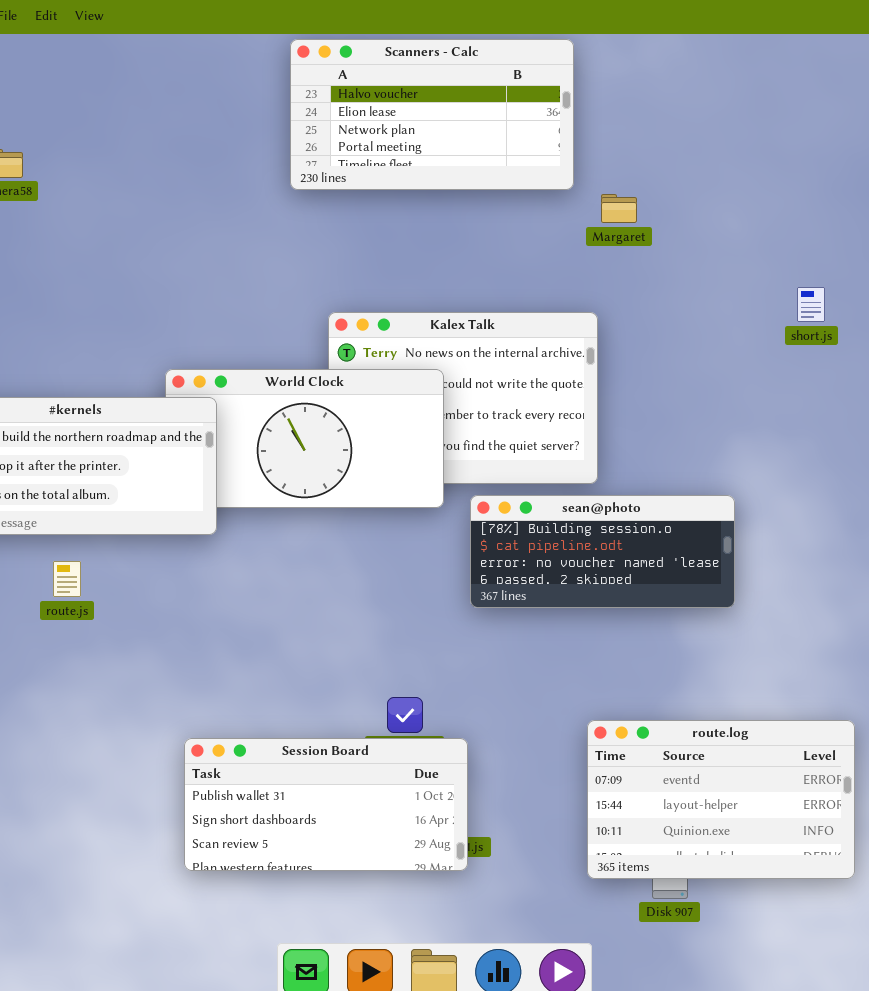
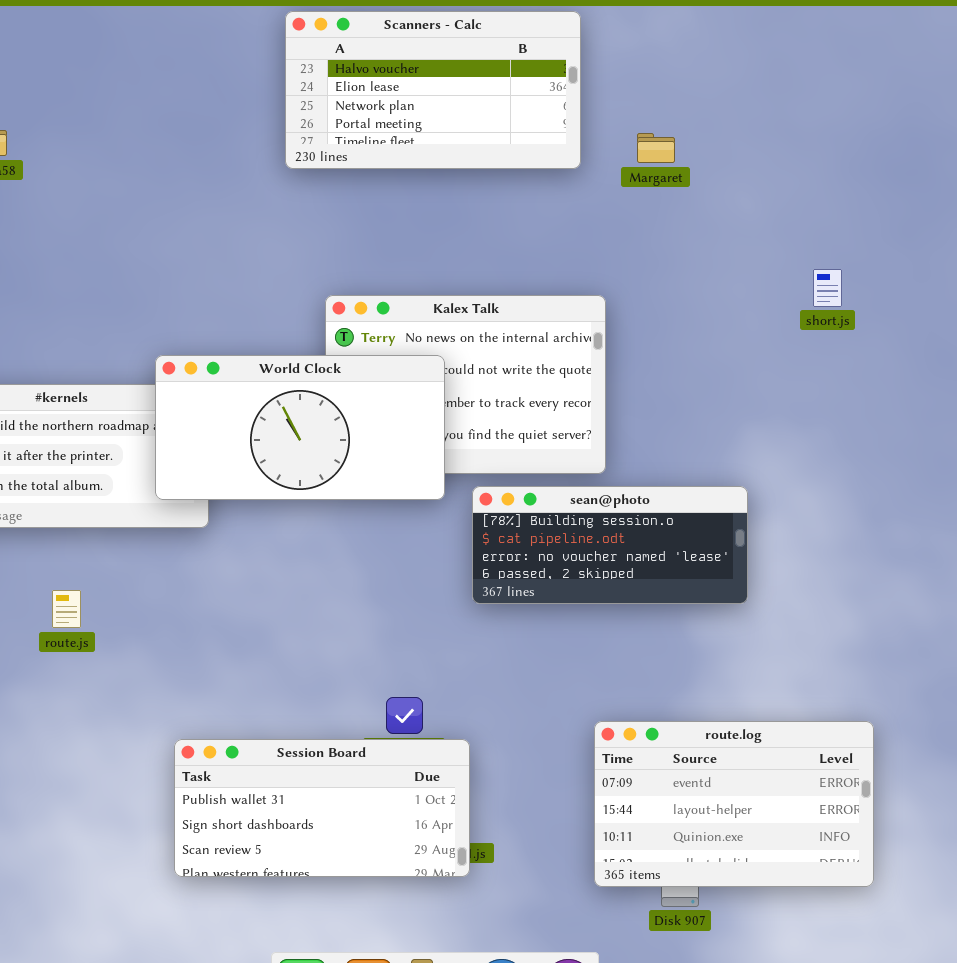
Margaret: [601,194,637,223] -> [637,133,675,163], moved
World Clock: [165,369,444,508] -> [155,355,445,500], raised
route.js: [53,561,81,597] -> [52,590,81,628], moved

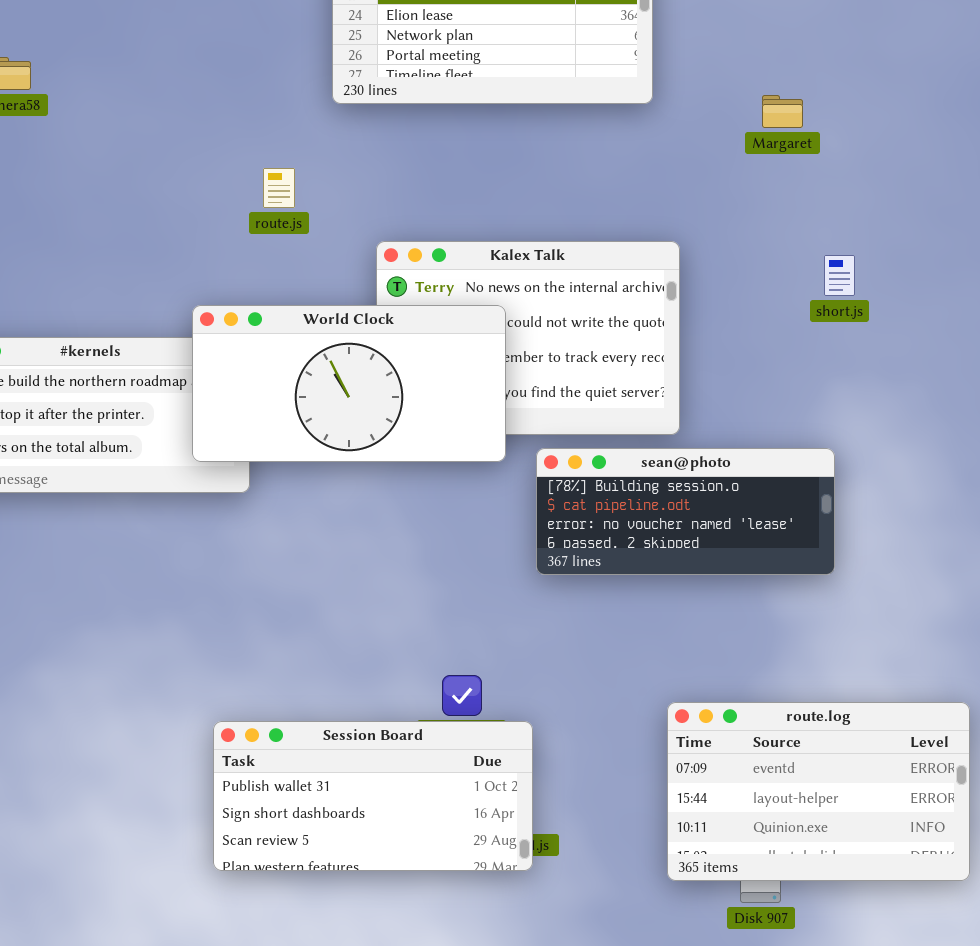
Margaret: [637,133,675,163] -> [762,95,803,128], moved
short.js: [813,269,842,307] -> [824,255,855,296], moved
route.js: [52,590,81,628] -> [263,168,295,208], moved

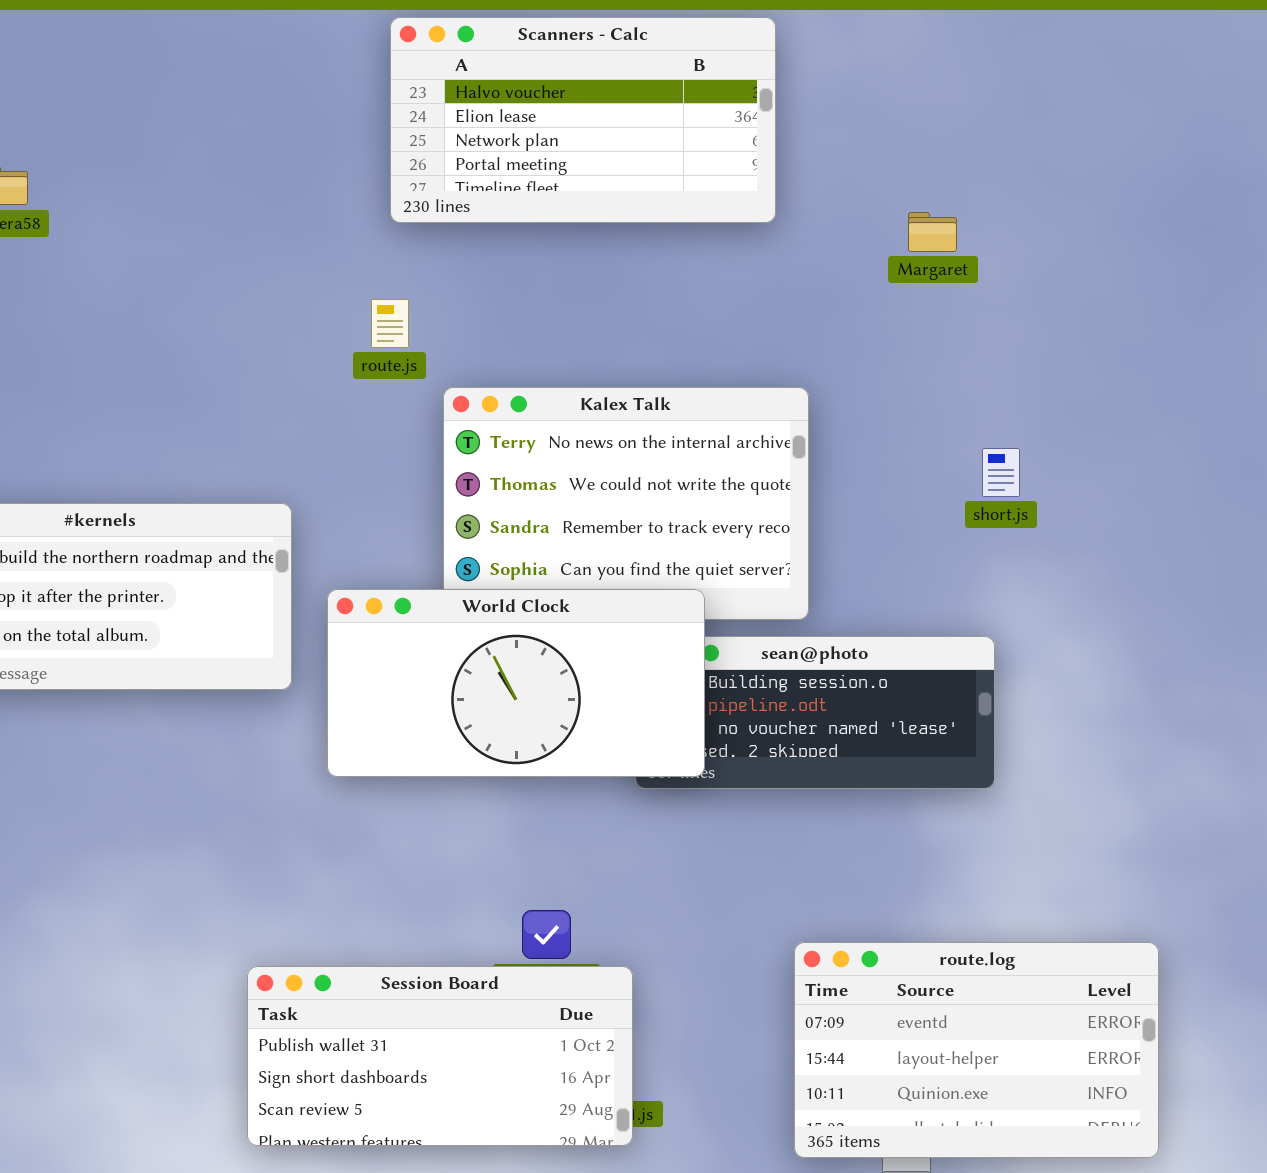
route.js: [263,168,295,208] -> [371,299,409,348], moved
short.js: [824,255,855,296] -> [982,448,1020,497], moved
World Clock: [192,305,506,462] -> [327,589,705,777], moved

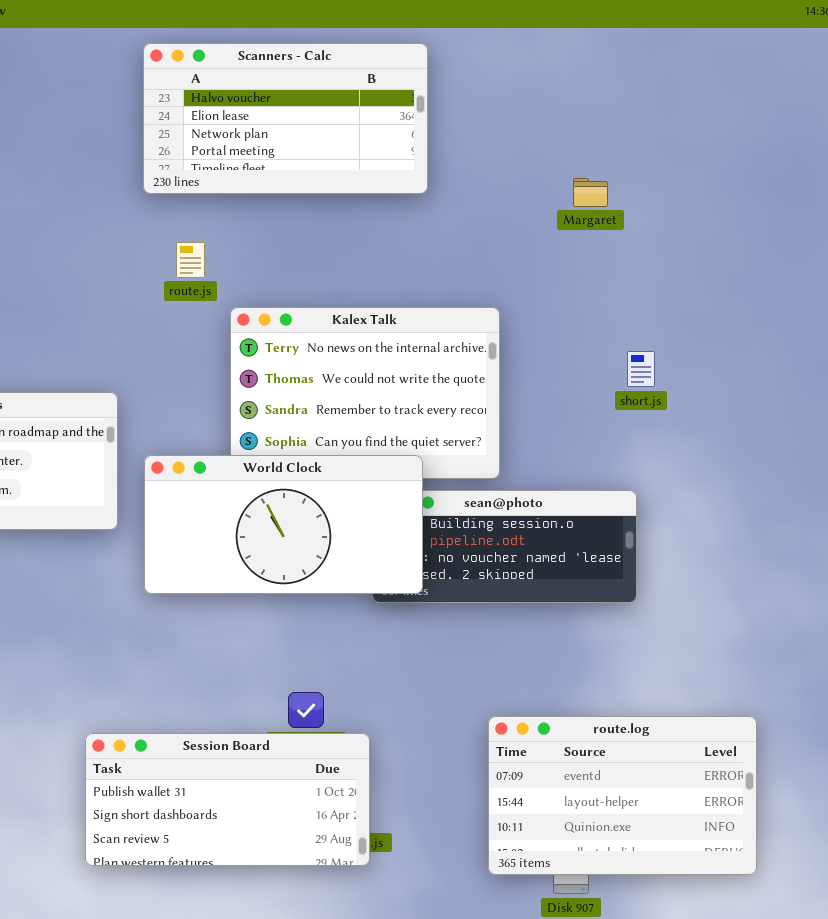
Scanners - Calc: [390,17,776,223] -> [143,43,428,194], moved

